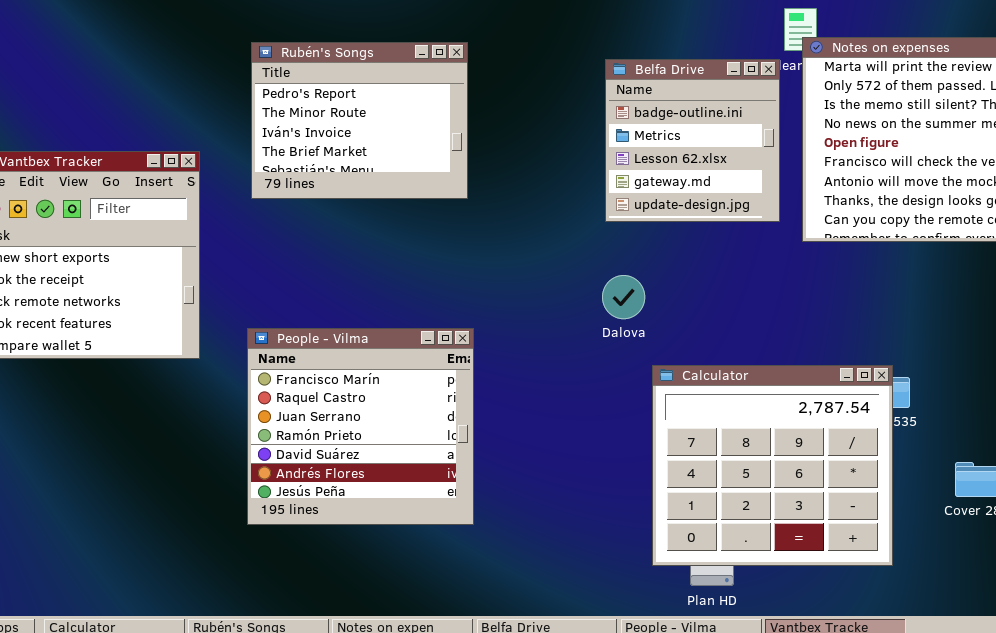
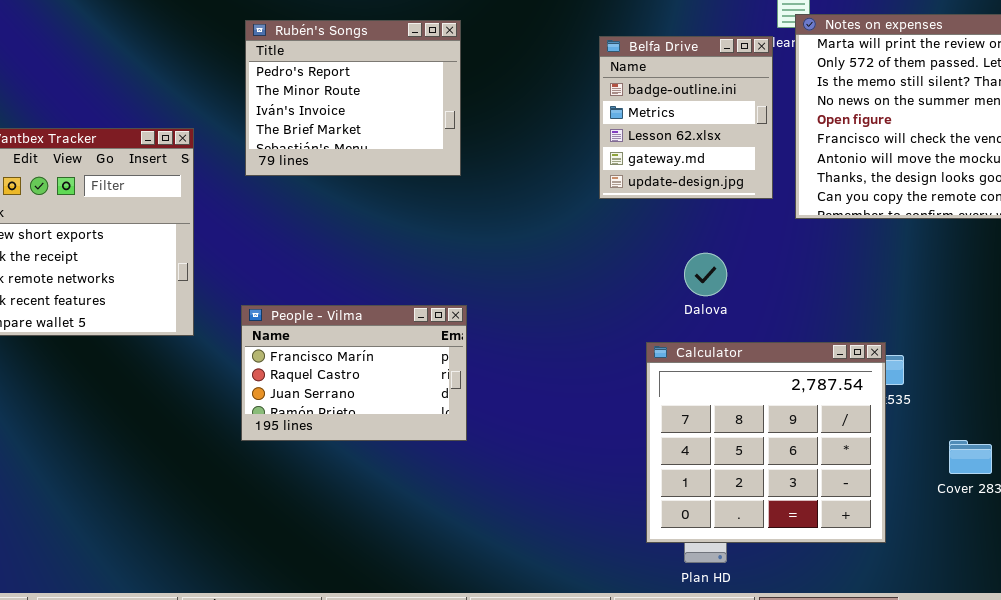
Dalova: [602,275,645,319] -> [684,253,727,296], moved
People - Vilma: [247,328,474,525] -> [241,305,467,441], resized

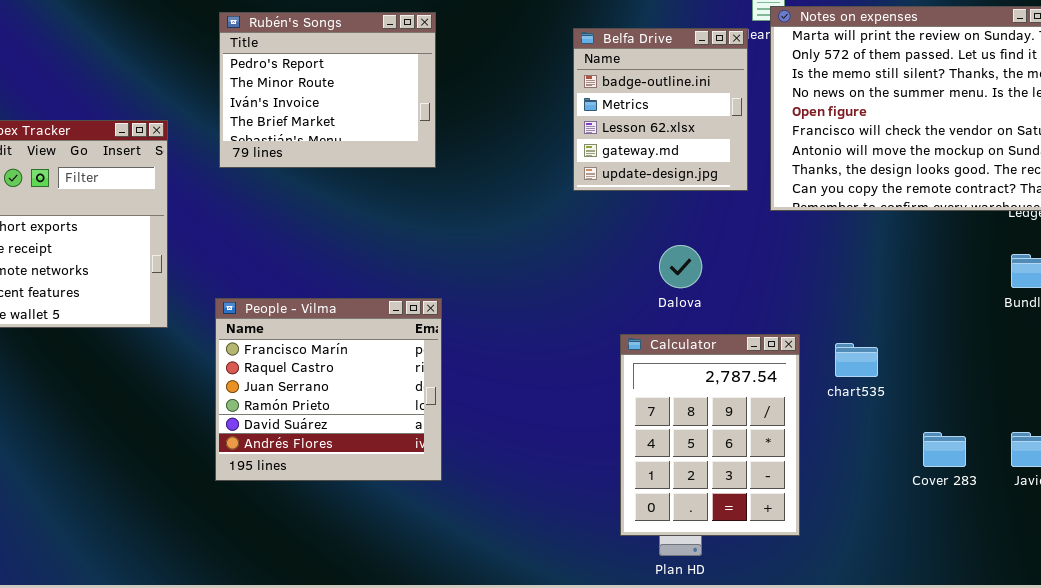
People - Vilma: [241,305,467,441] -> [215,298,442,481], resized
Calculator: [646,342,886,543] -> [620,334,800,536], resized

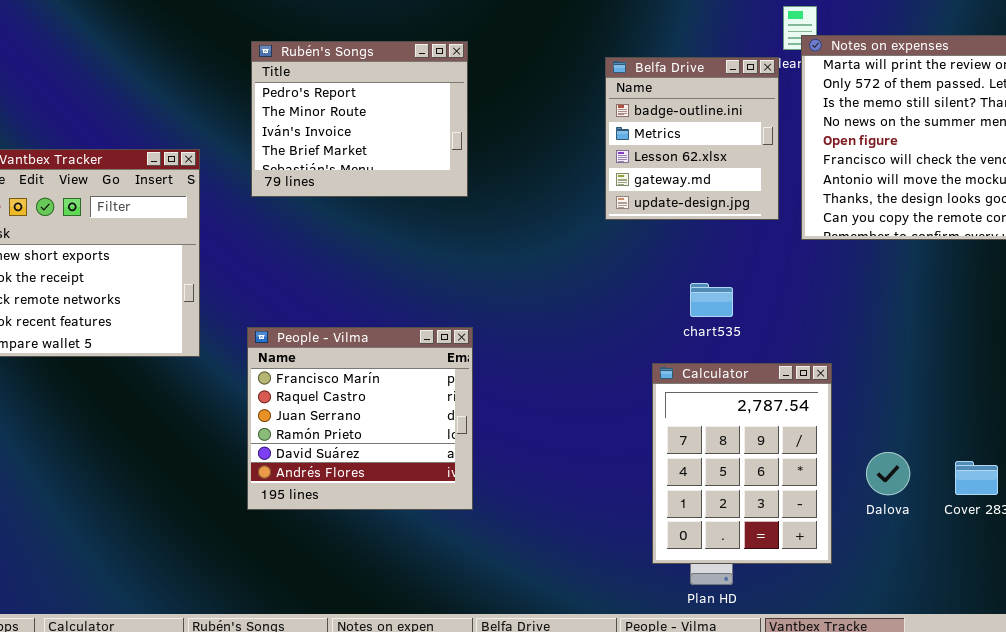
Dalova: [659,245,702,288] -> [866,452,910,495], moved
chart535: [835,343,878,377] -> [690,283,733,317], moved

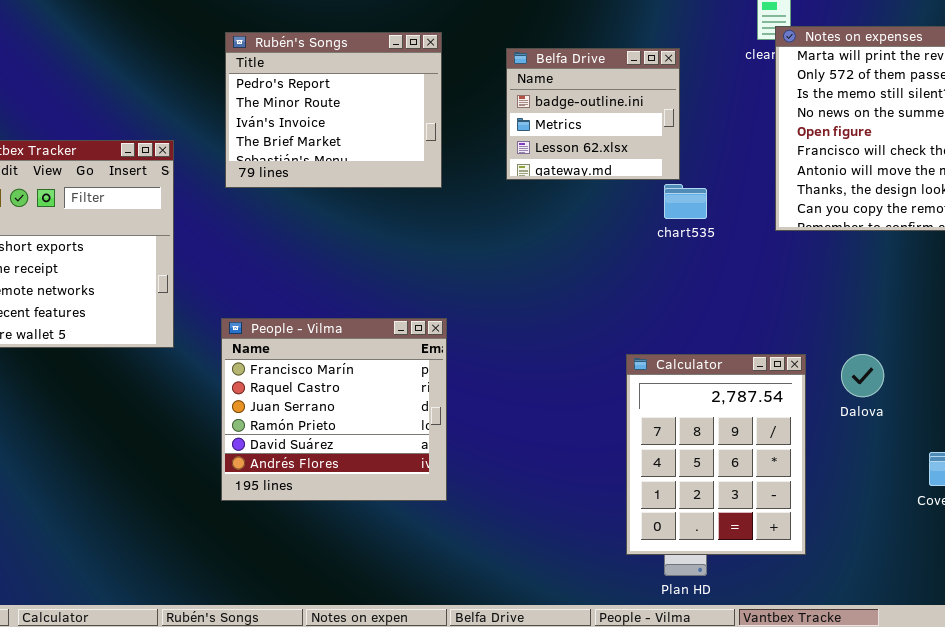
Belfa Drive: [605,57,779,220] -> [506,48,680,180], moved, resized
chart535: [690,283,733,317] -> [664,184,707,219], moved
Dalova: [866,452,910,495] -> [841,354,884,397], moved

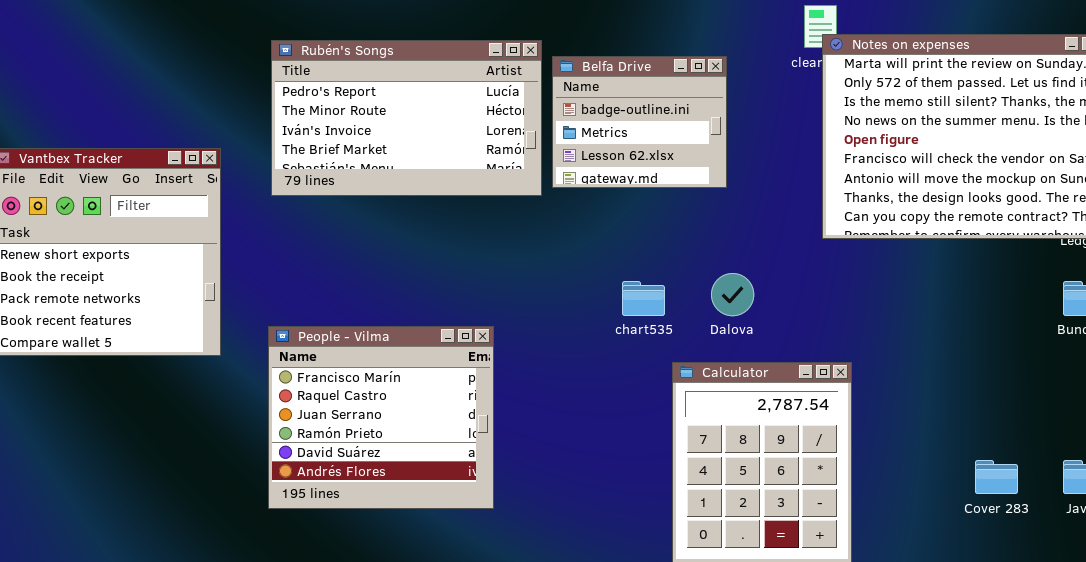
Rubén's Songs: [225,32,442,188] -> [271,40,542,196], resized
chart535: [664,184,707,219] -> [622,281,665,316], moved
Dalova: [841,354,884,397] -> [711,273,754,316], moved

